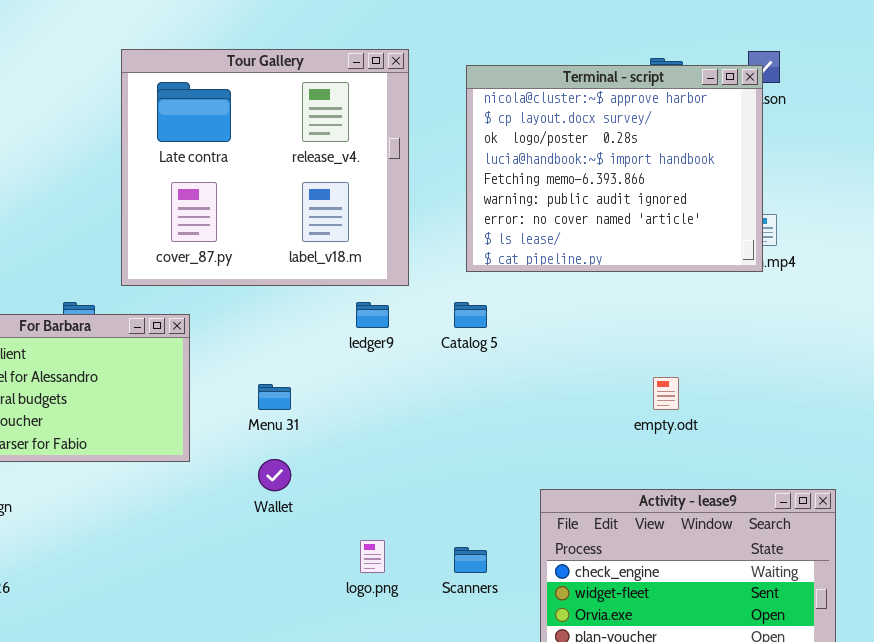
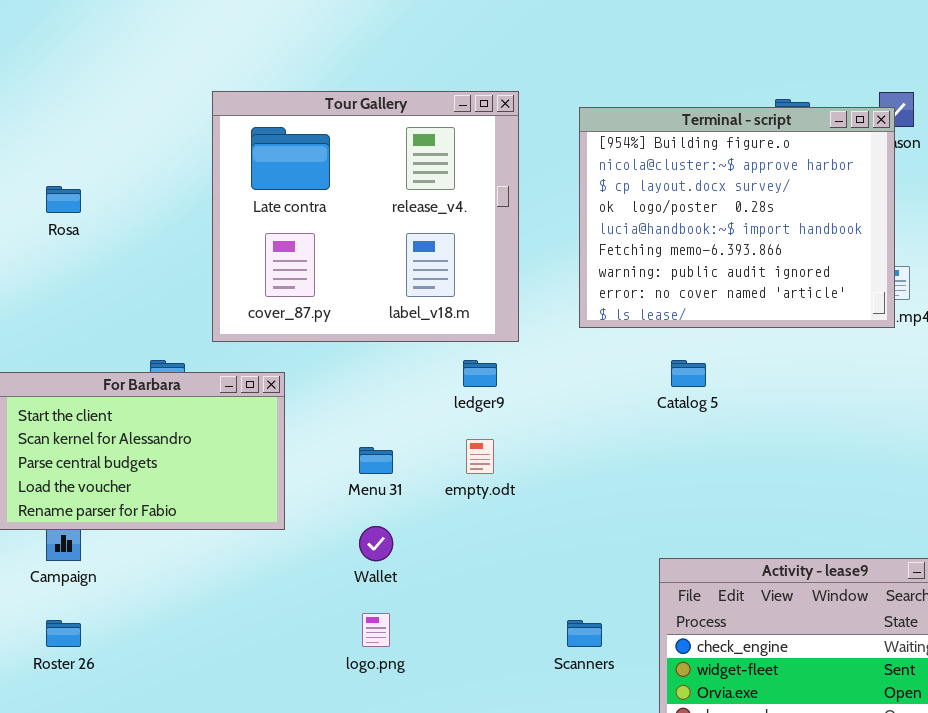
Terminal - script: [466,65,763,272] -> [579,107,895,328], scrolled up 1 row
Catalog 5: [454,302,487,328] -> [671,360,706,387], moved
empty.odt: [653,377,679,410] -> [466,439,494,474], moved
logo.png: [360,540,385,573] -> [362,613,390,647], moved

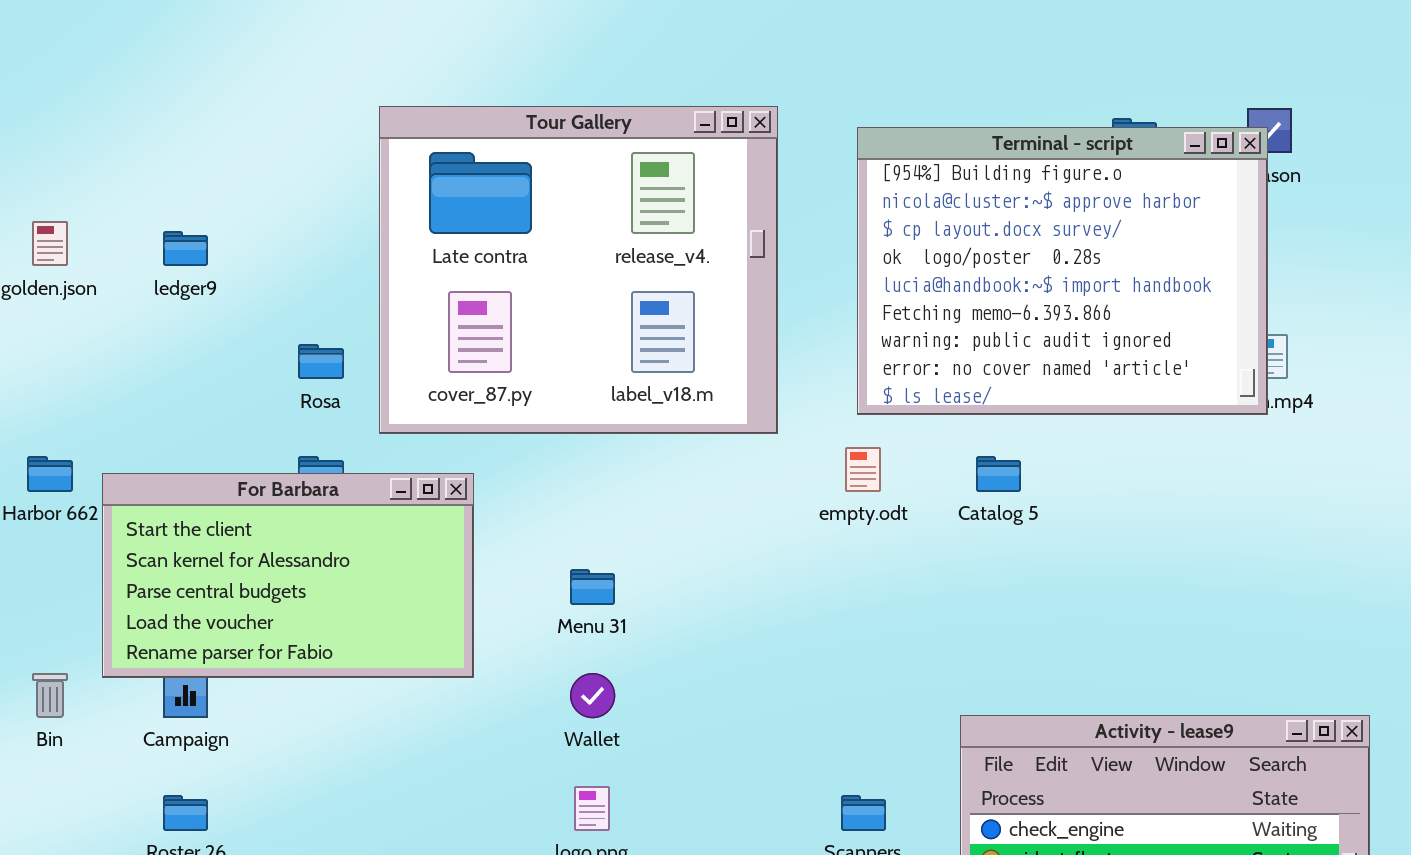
Rosa: [46,186,81,213] -> [298,344,344,379], moved
ledger9: [463,360,497,387] -> [163,231,208,266], moved
empty.odt: [466,439,494,474] -> [845,447,881,492], moved

